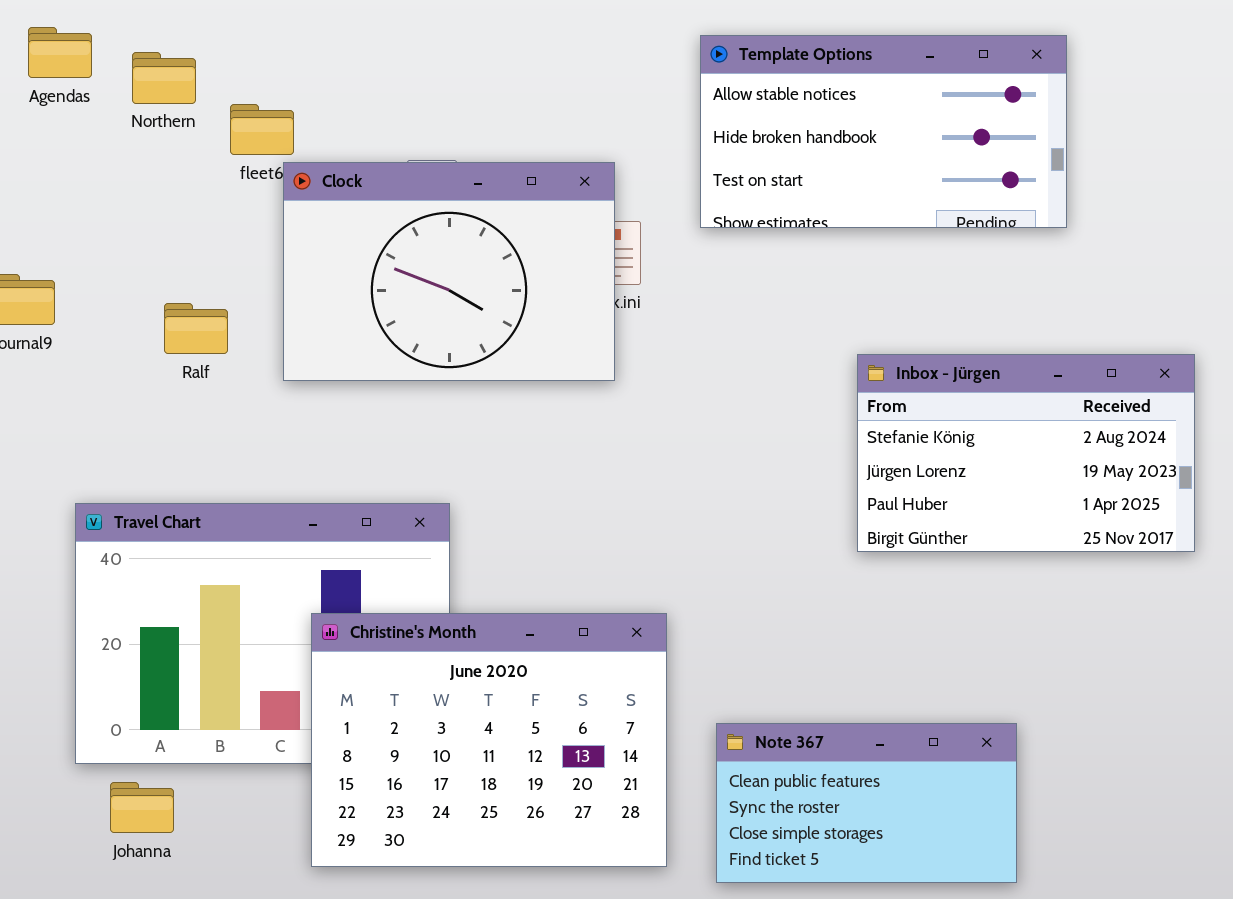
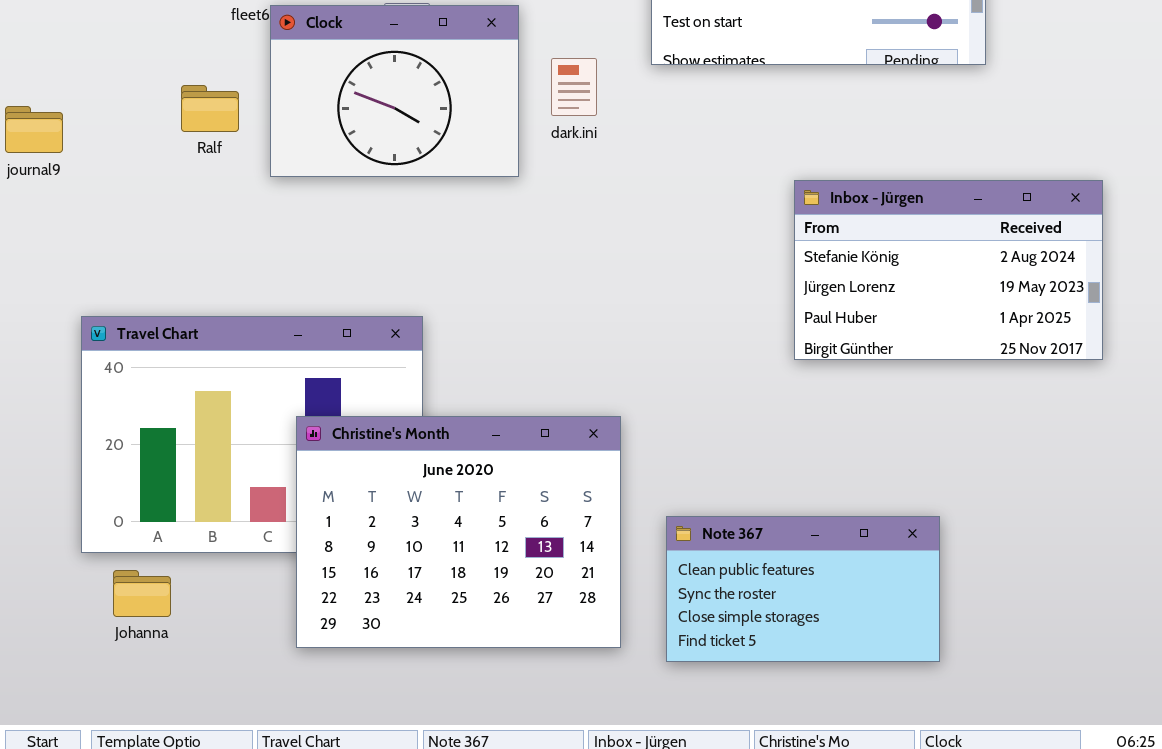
Clock: [283,162,615,381] -> [270,5,519,177], resized
Ralf: [164,303,228,354] -> [181,85,239,132], moved

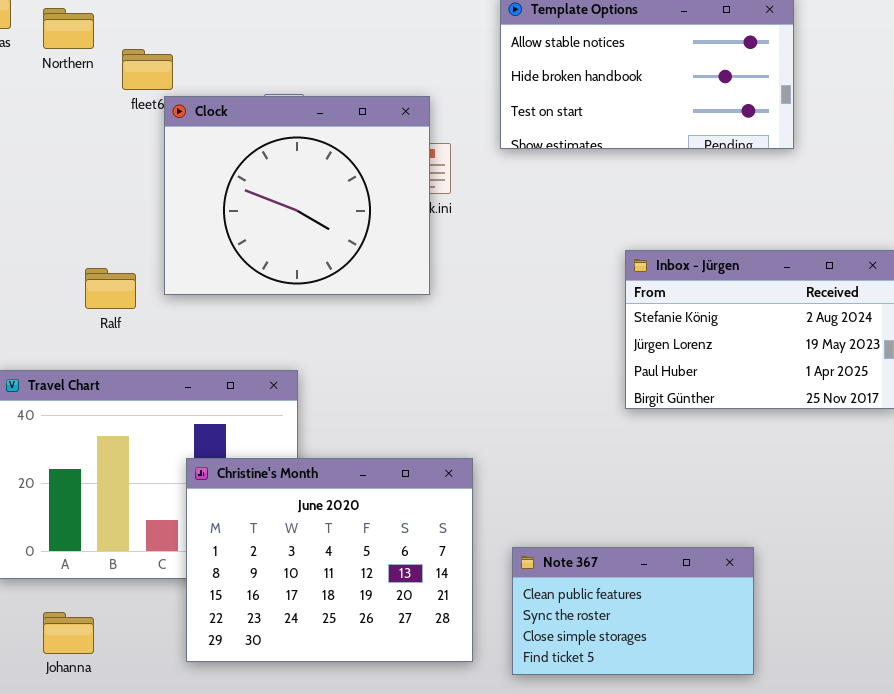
Clock: [270,5,519,177] -> [164,96,430,295], resized
Ralf: [181,85,239,132] -> [85,268,136,309], moved
Johanna: [113,570,171,617] -> [43,612,94,654], moved

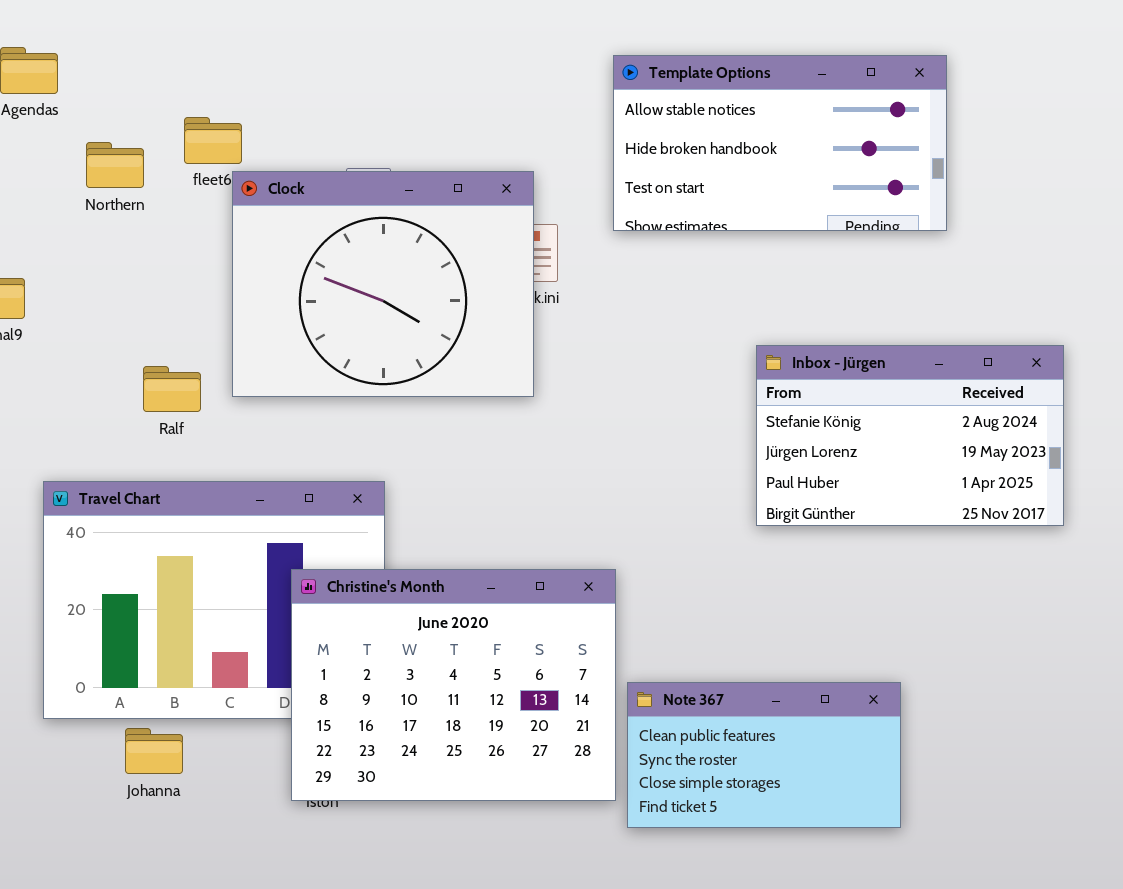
Northern: [43,8,94,49] -> [86,142,144,188], moved
Christine's Month: [186,458,473,662] -> [291,569,616,801], moved
Johanna: [43,612,94,654] -> [125,728,183,774], moved

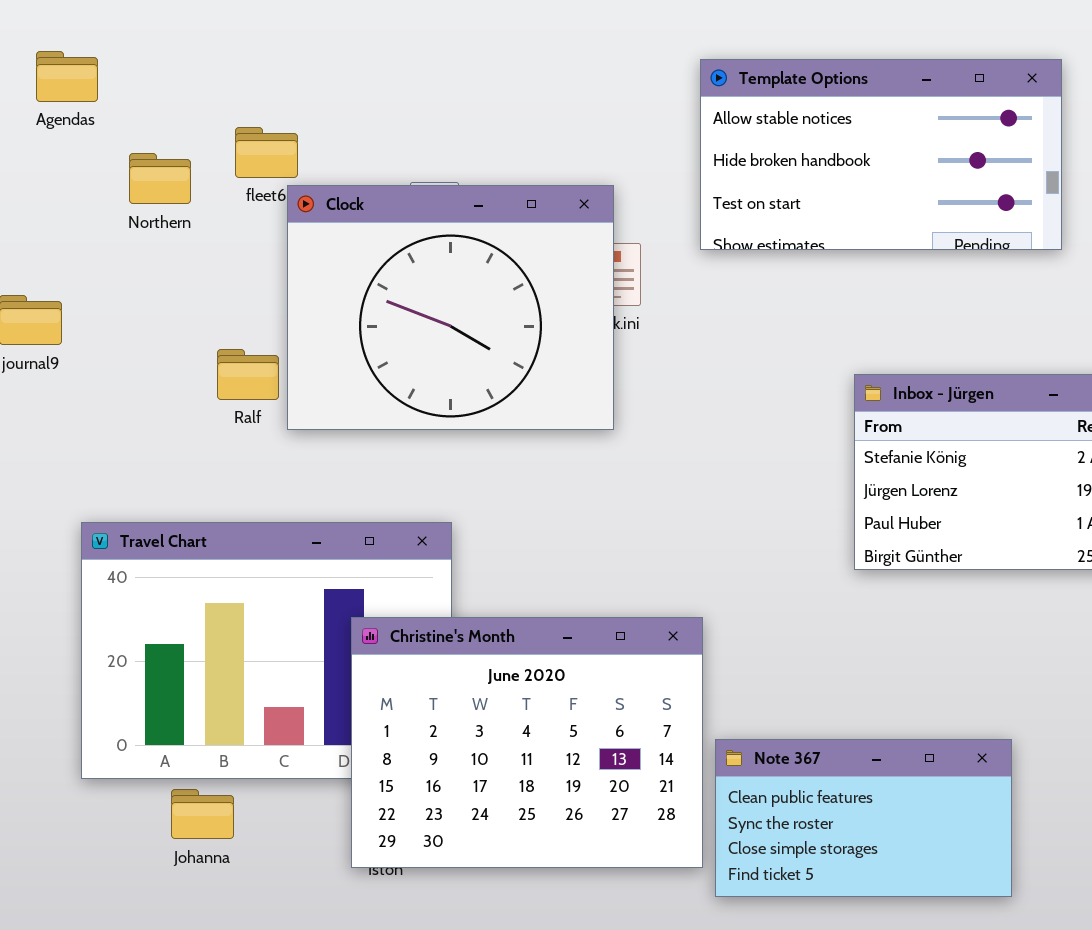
Ralf: [143,366,201,412] -> [217,349,279,400], moved

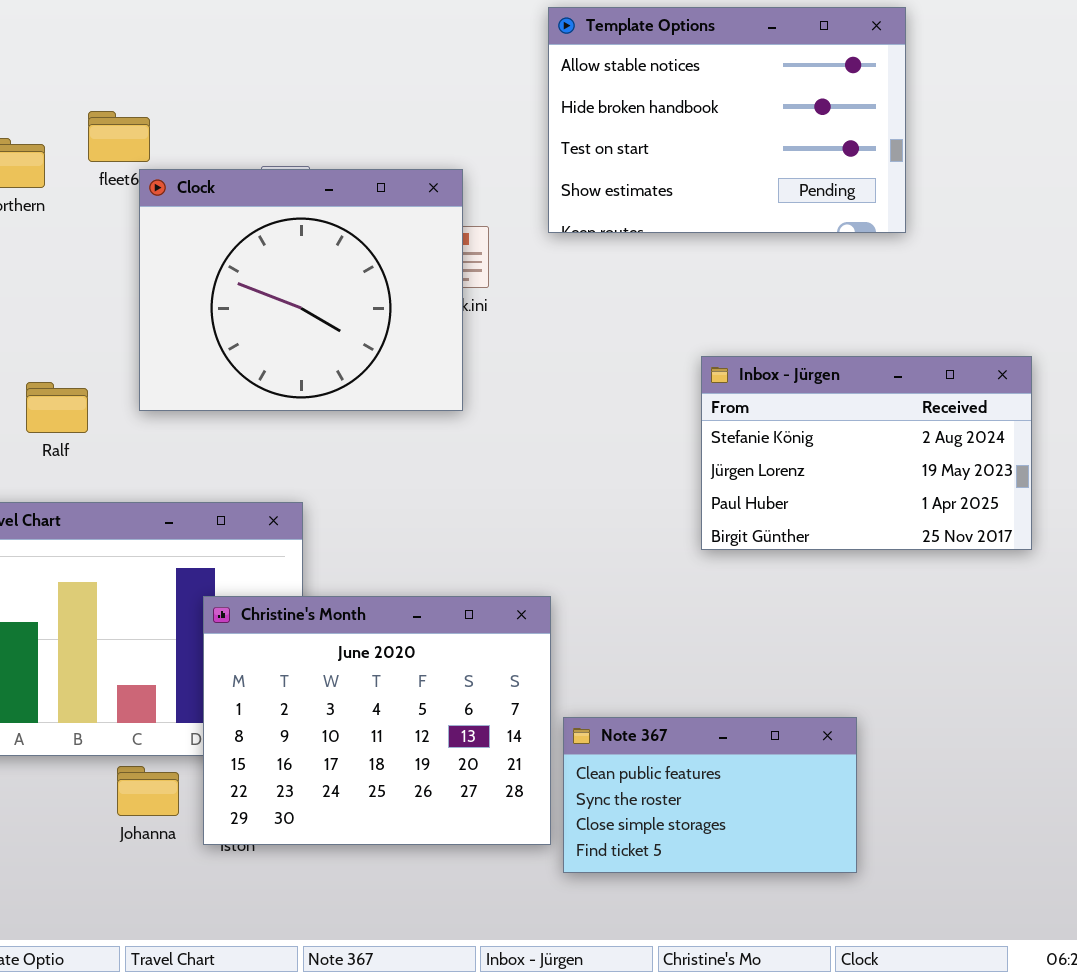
Template Options: [700,59,1062,250] -> [548,7,906,233], resized
Ralf: [217,349,279,400] -> [26,382,88,433], moved
Johanna: [171,789,234,839] -> [117,766,179,816], moved

